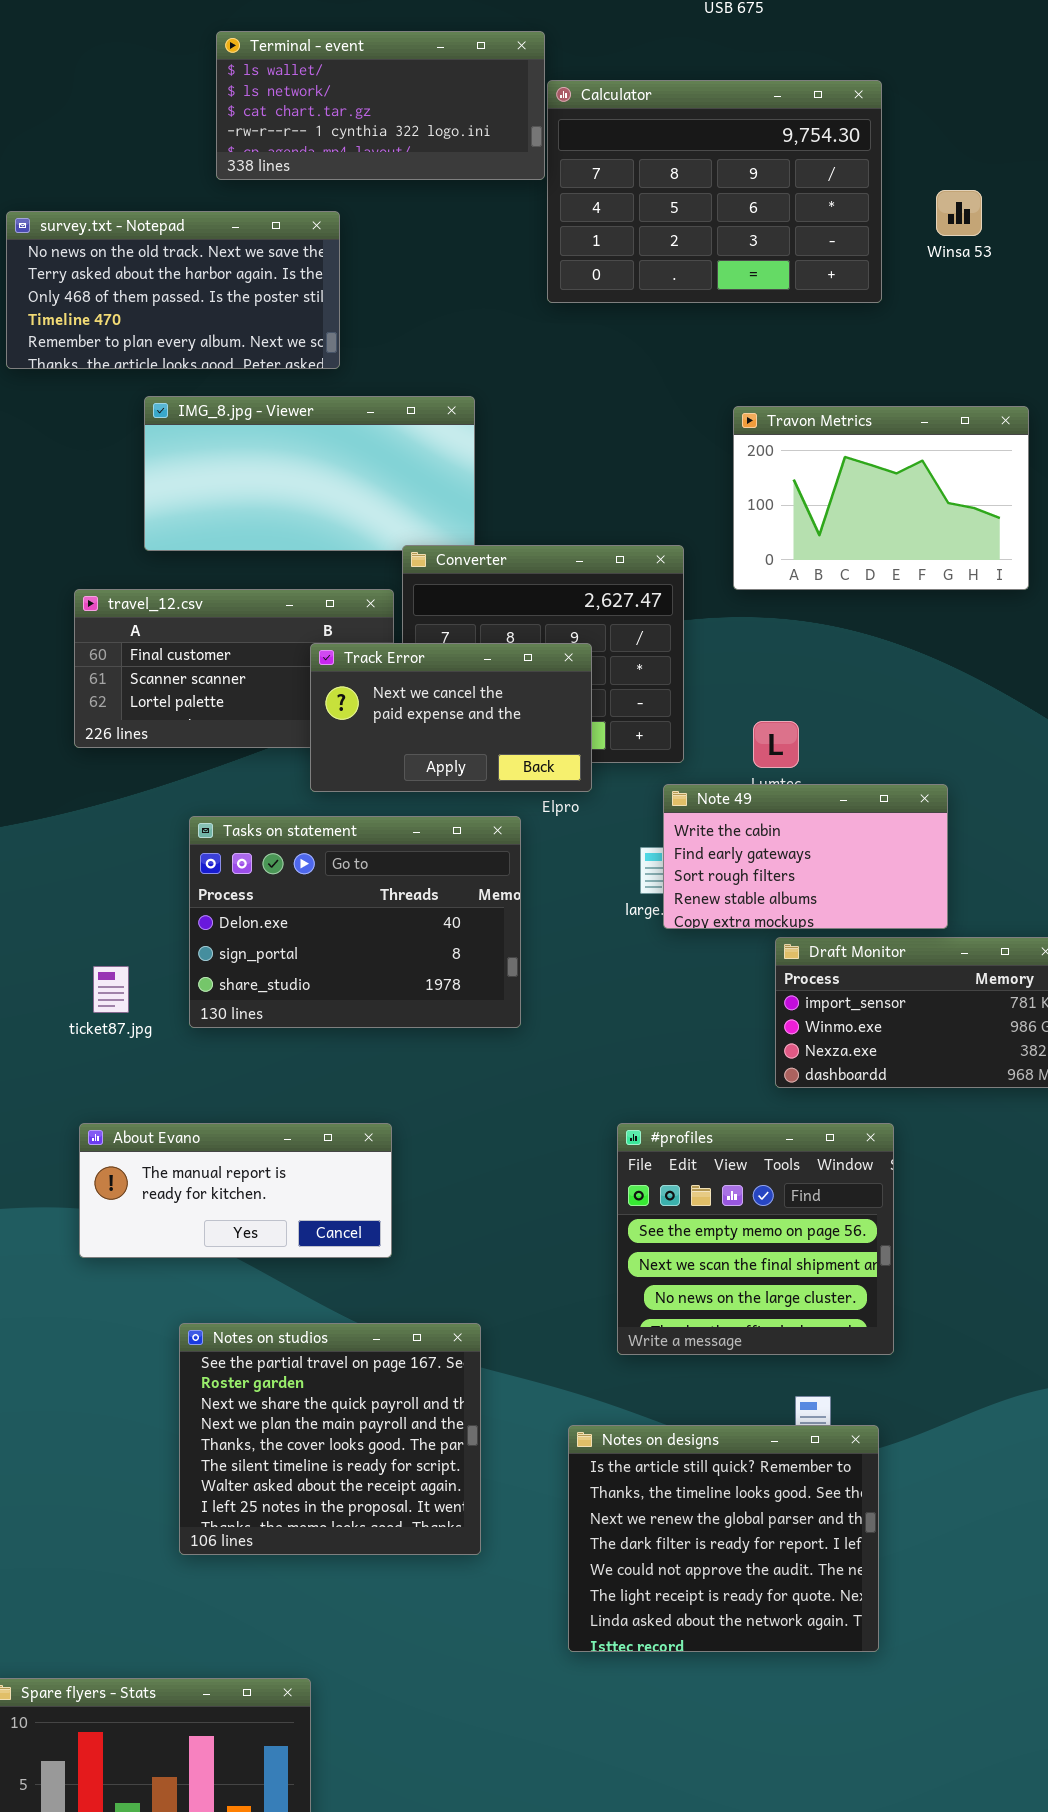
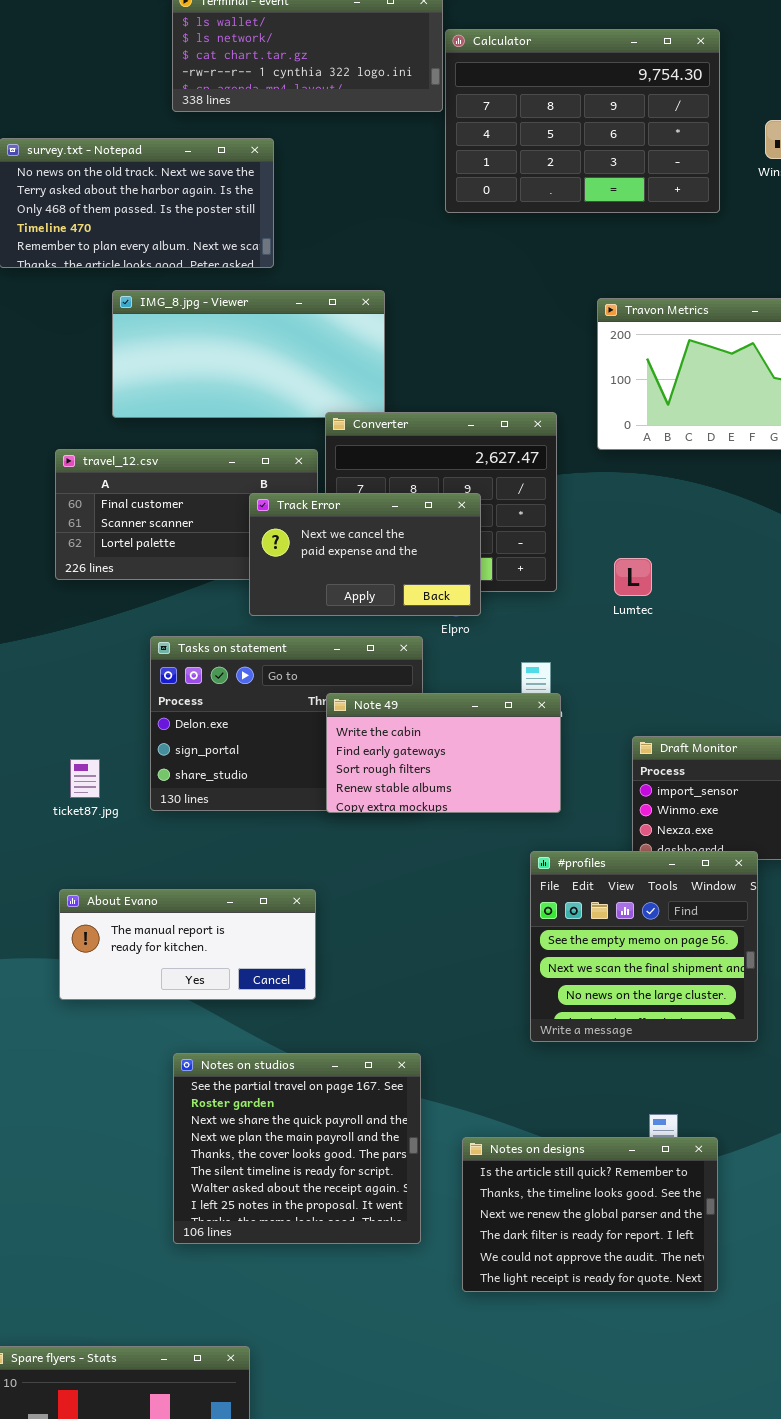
Note 49: [663,784,948,929] -> [326,693,561,813], moved
#profiles: [617,1123,894,1355] -> [530,851,758,1042], moved
Notes on studios: [179,1323,481,1555] -> [173,1053,421,1244], moved
Notes on designs: [568,1425,879,1652] -> [462,1137,718,1292], resized

